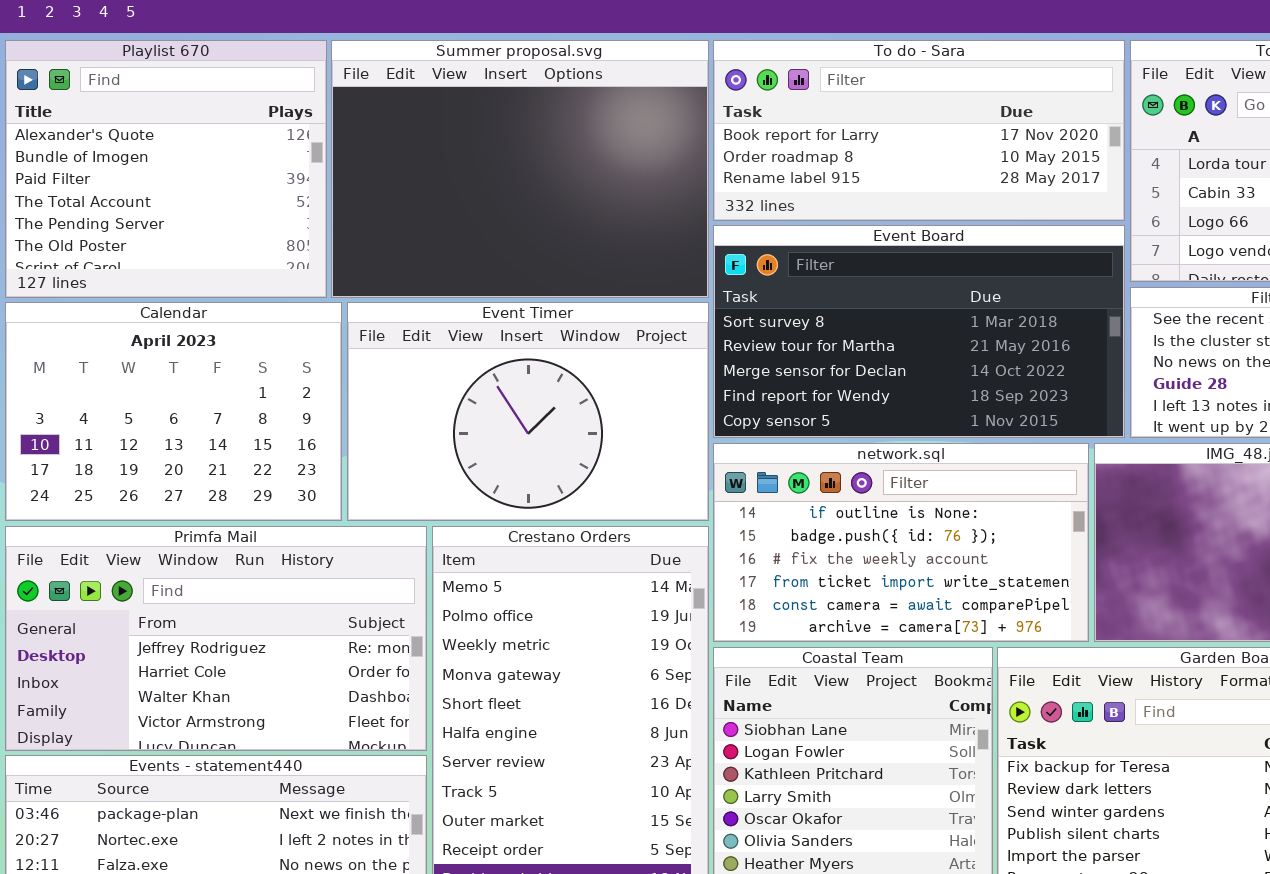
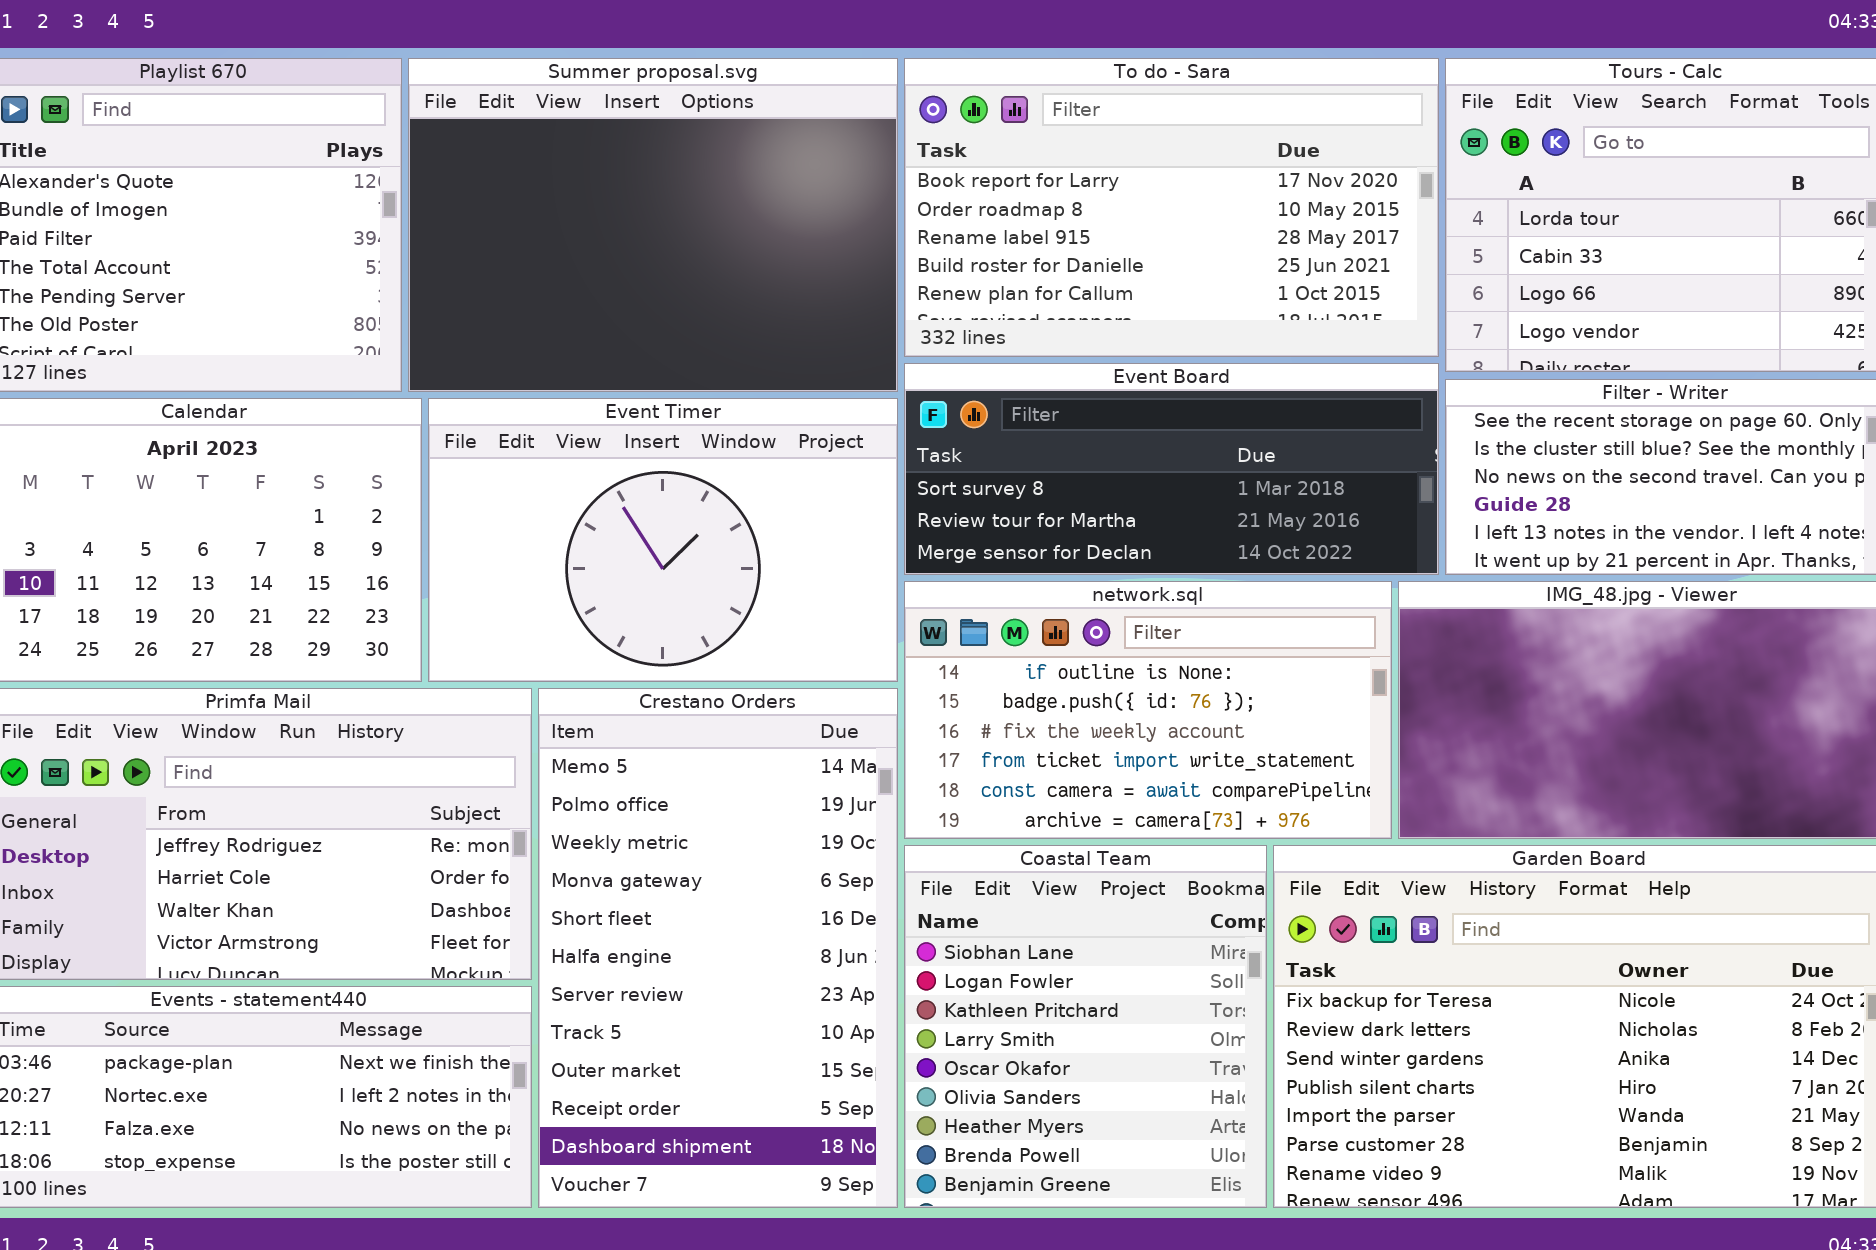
To do - Sara: [713,40,1125,221] -> [904,58,1439,357], resized
Event Board: [713,225,1125,438] -> [904,363,1439,575], resized

